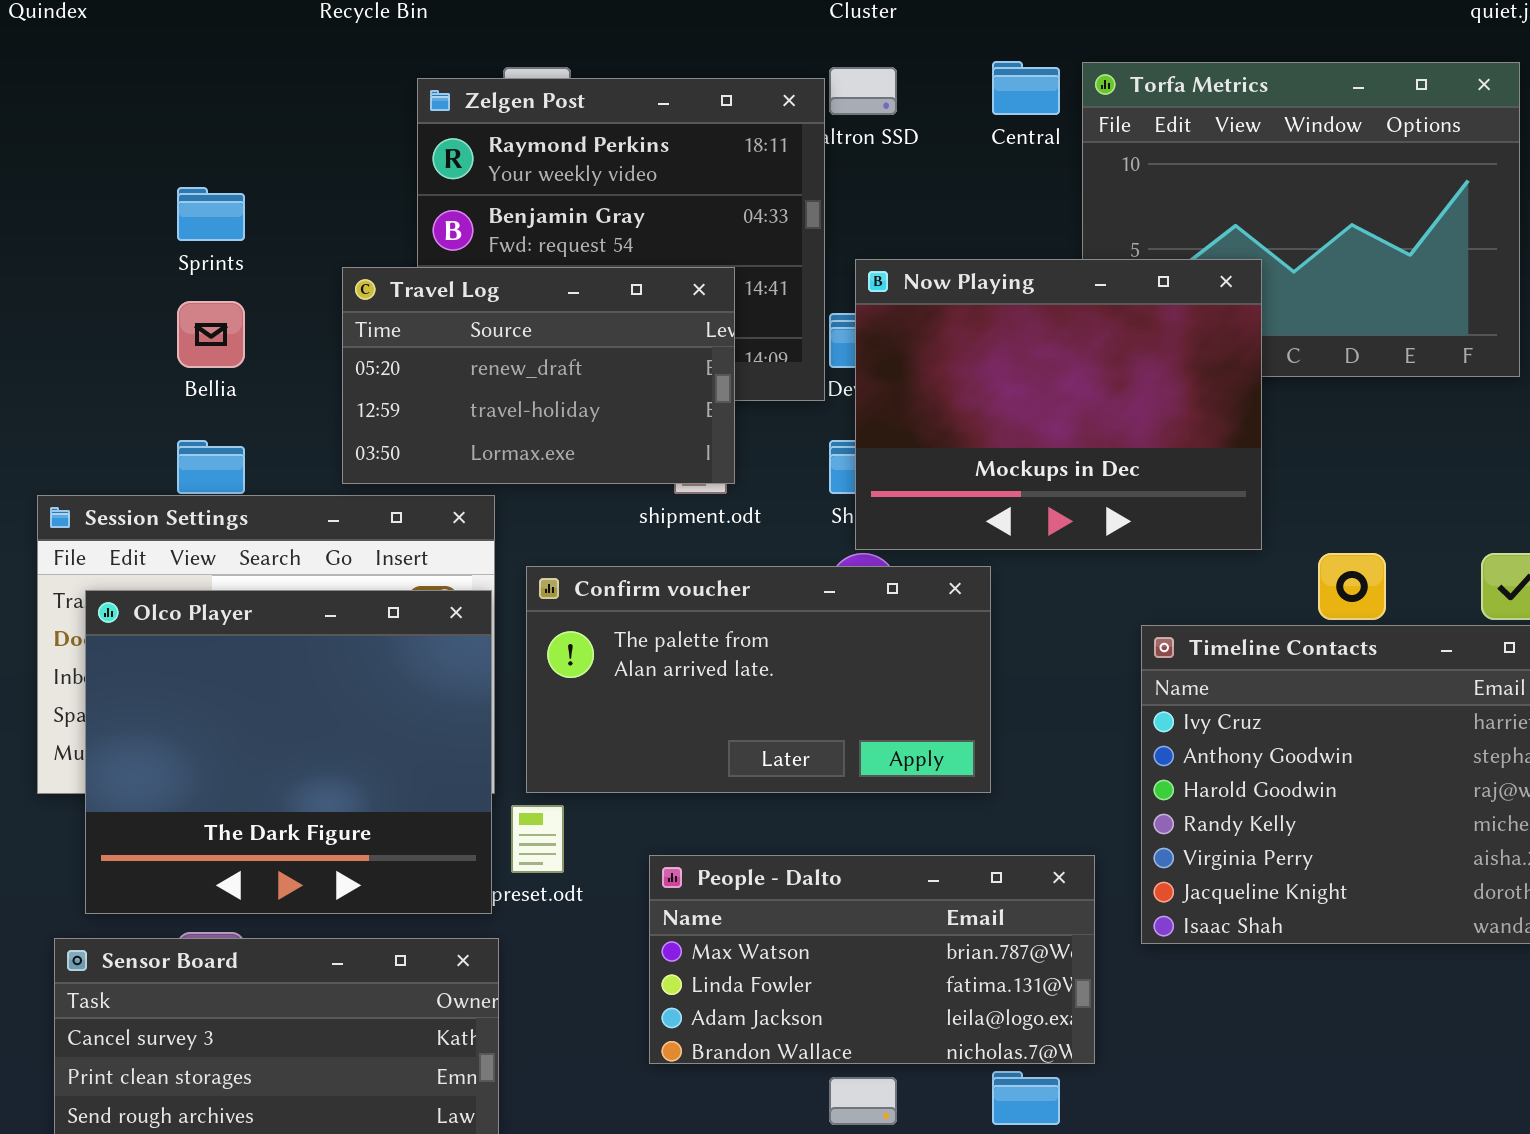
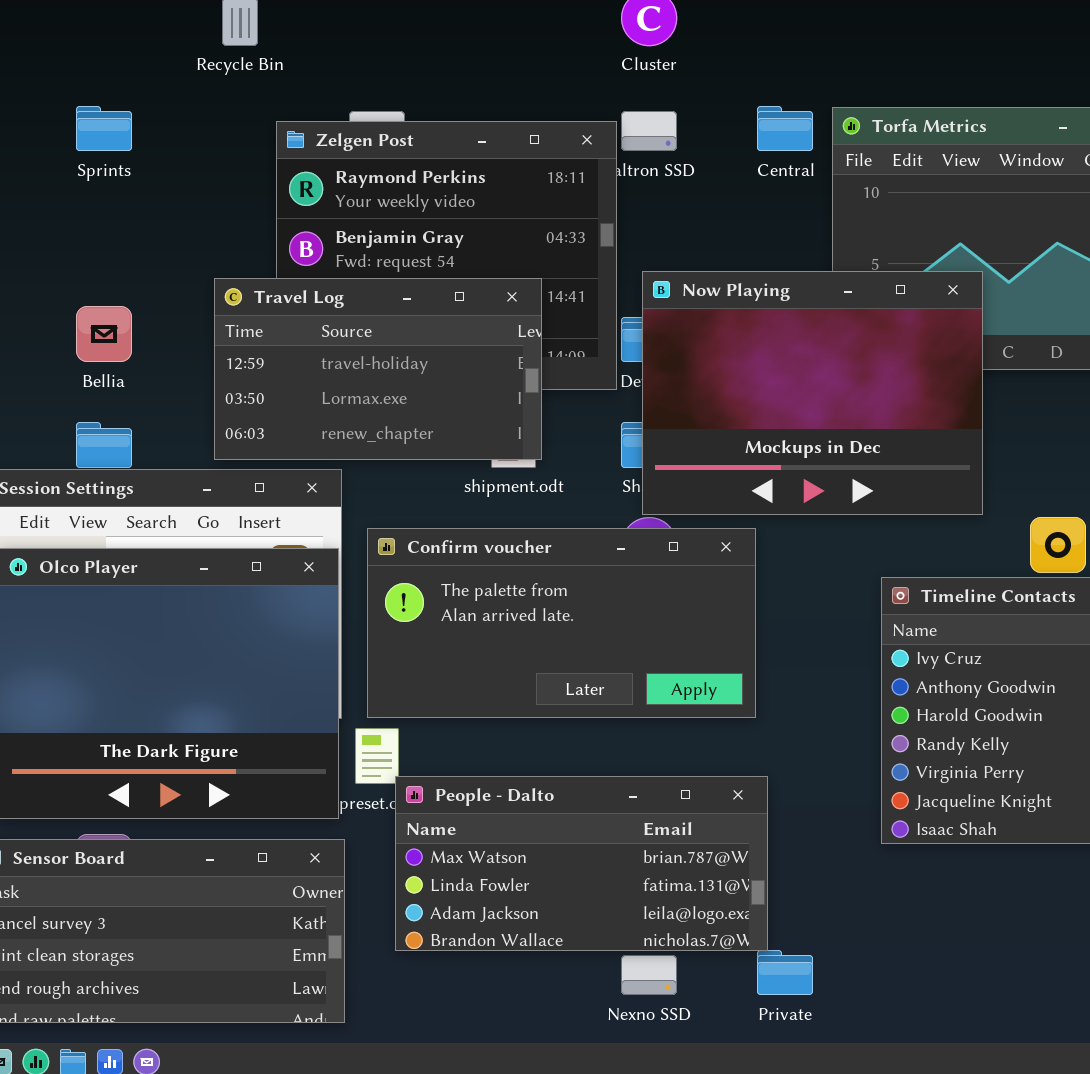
Sprints: [177,187,245,241] -> [76,106,132,151], moved
Travel Log: [342,267,735,484] -> [214,278,542,460], scrolled down 1 row
People - Dalto: [649,855,1095,1064] -> [395,776,768,951], moved

